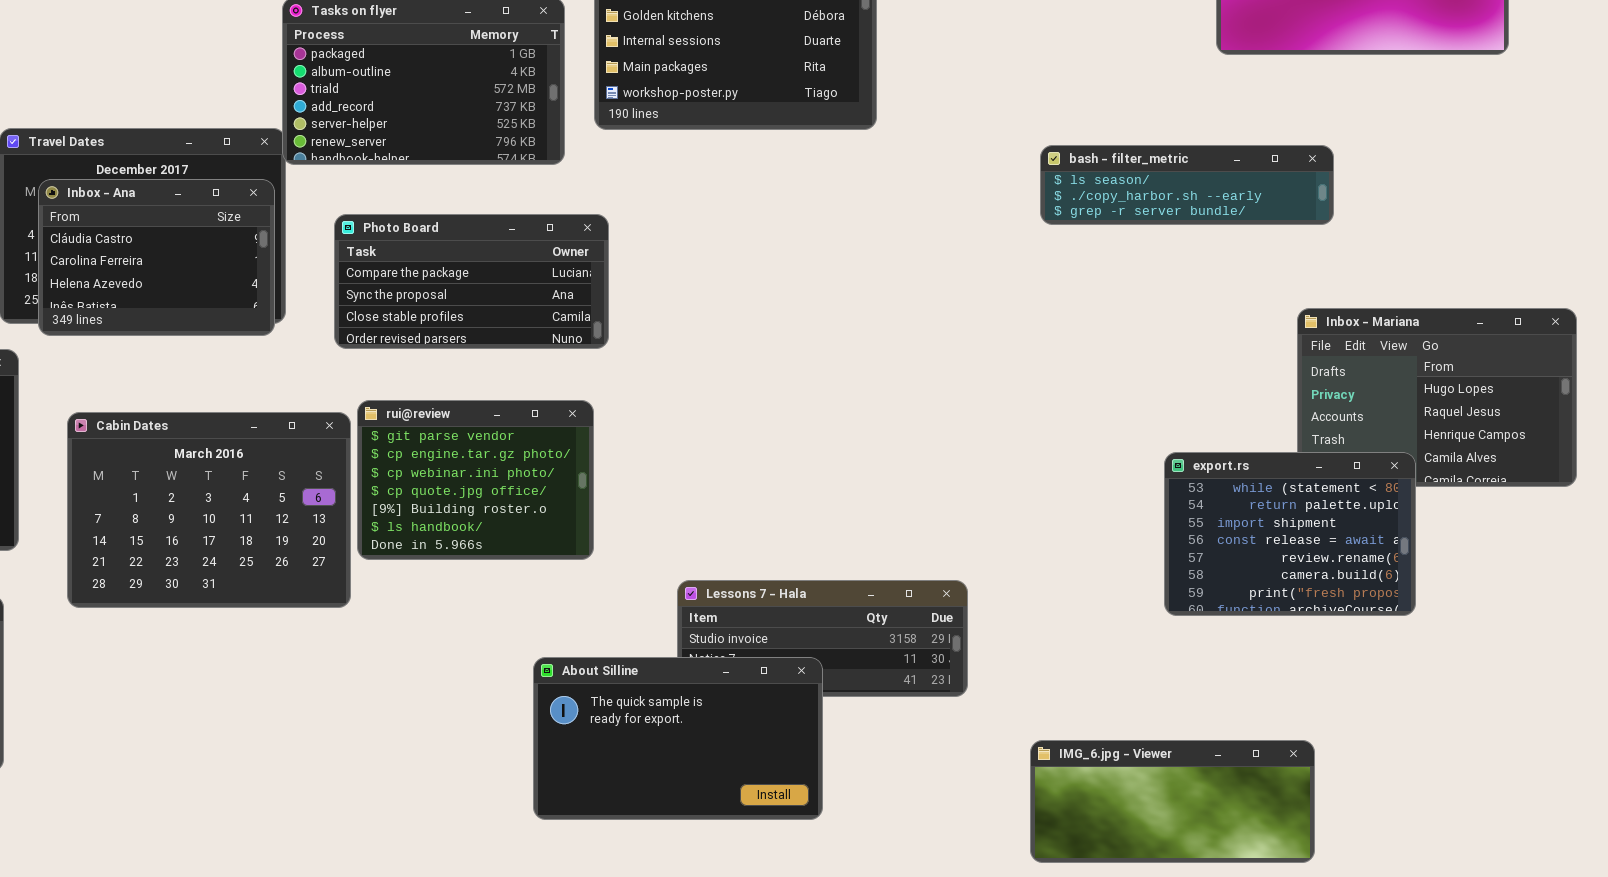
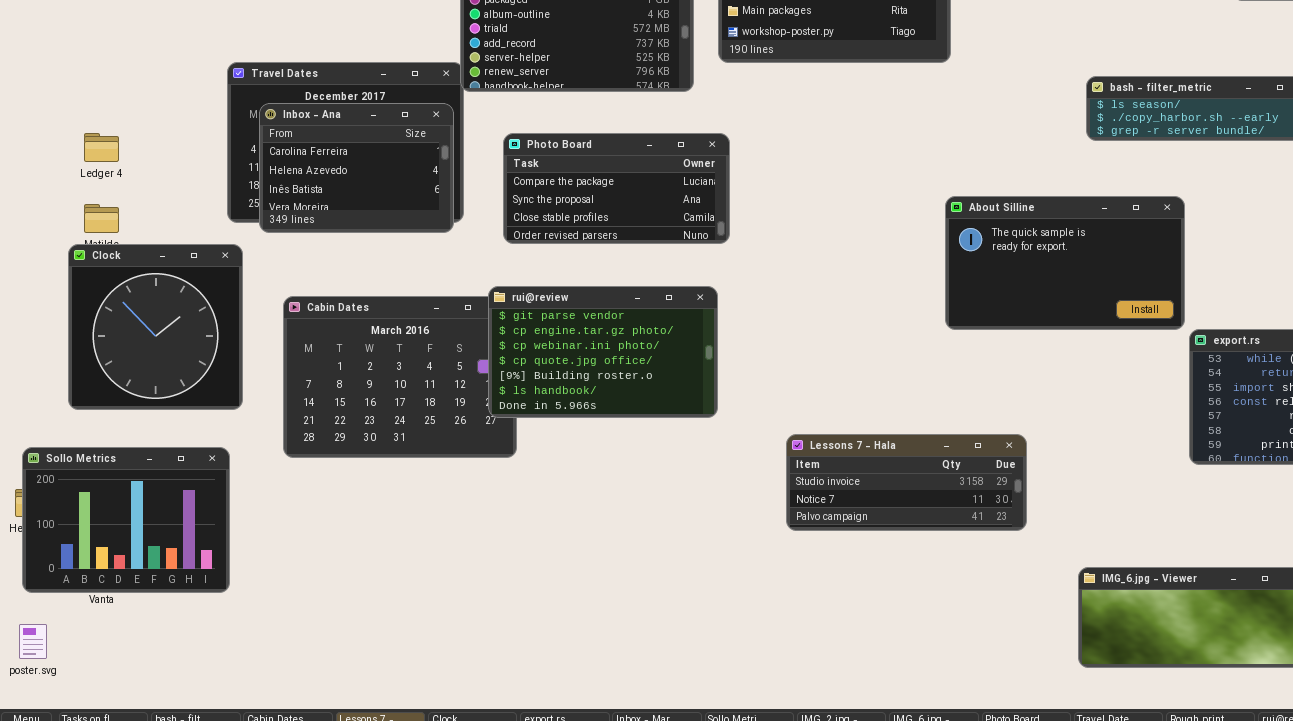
Inbox - Ana: [38,179,275,336] -> [259,103,454,233], scrolled down 1 row
rui@review: [357,400,594,560] -> [488,286,718,418], resized
About Silline: [533,657,823,820] -> [945,196,1185,330], moved

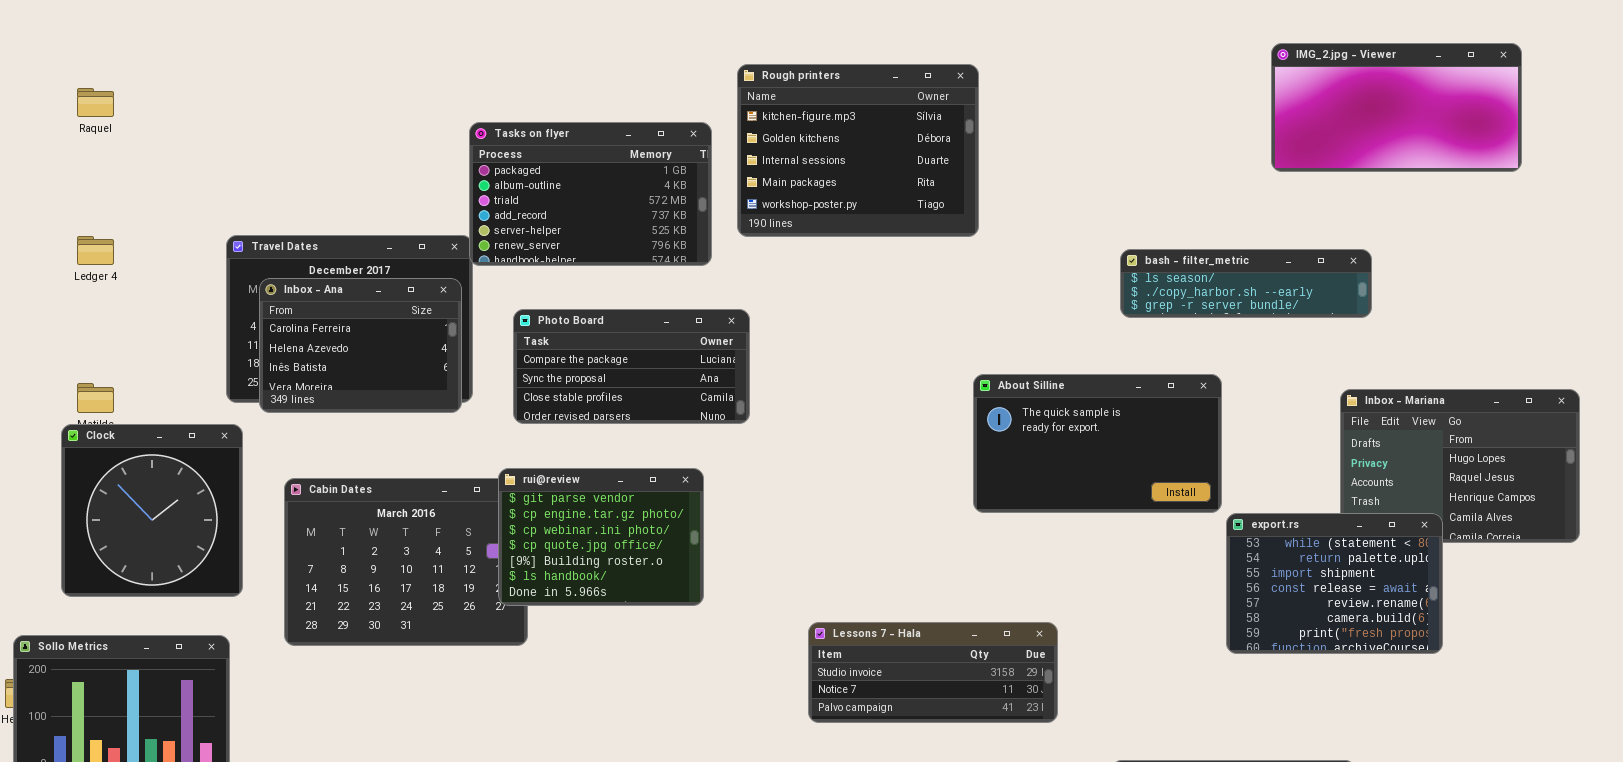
Ledger 4: [84,133,119,162] -> [77,236,114,265], moved
rui@review: [488,286,718,418] -> [498,468,704,606], resized

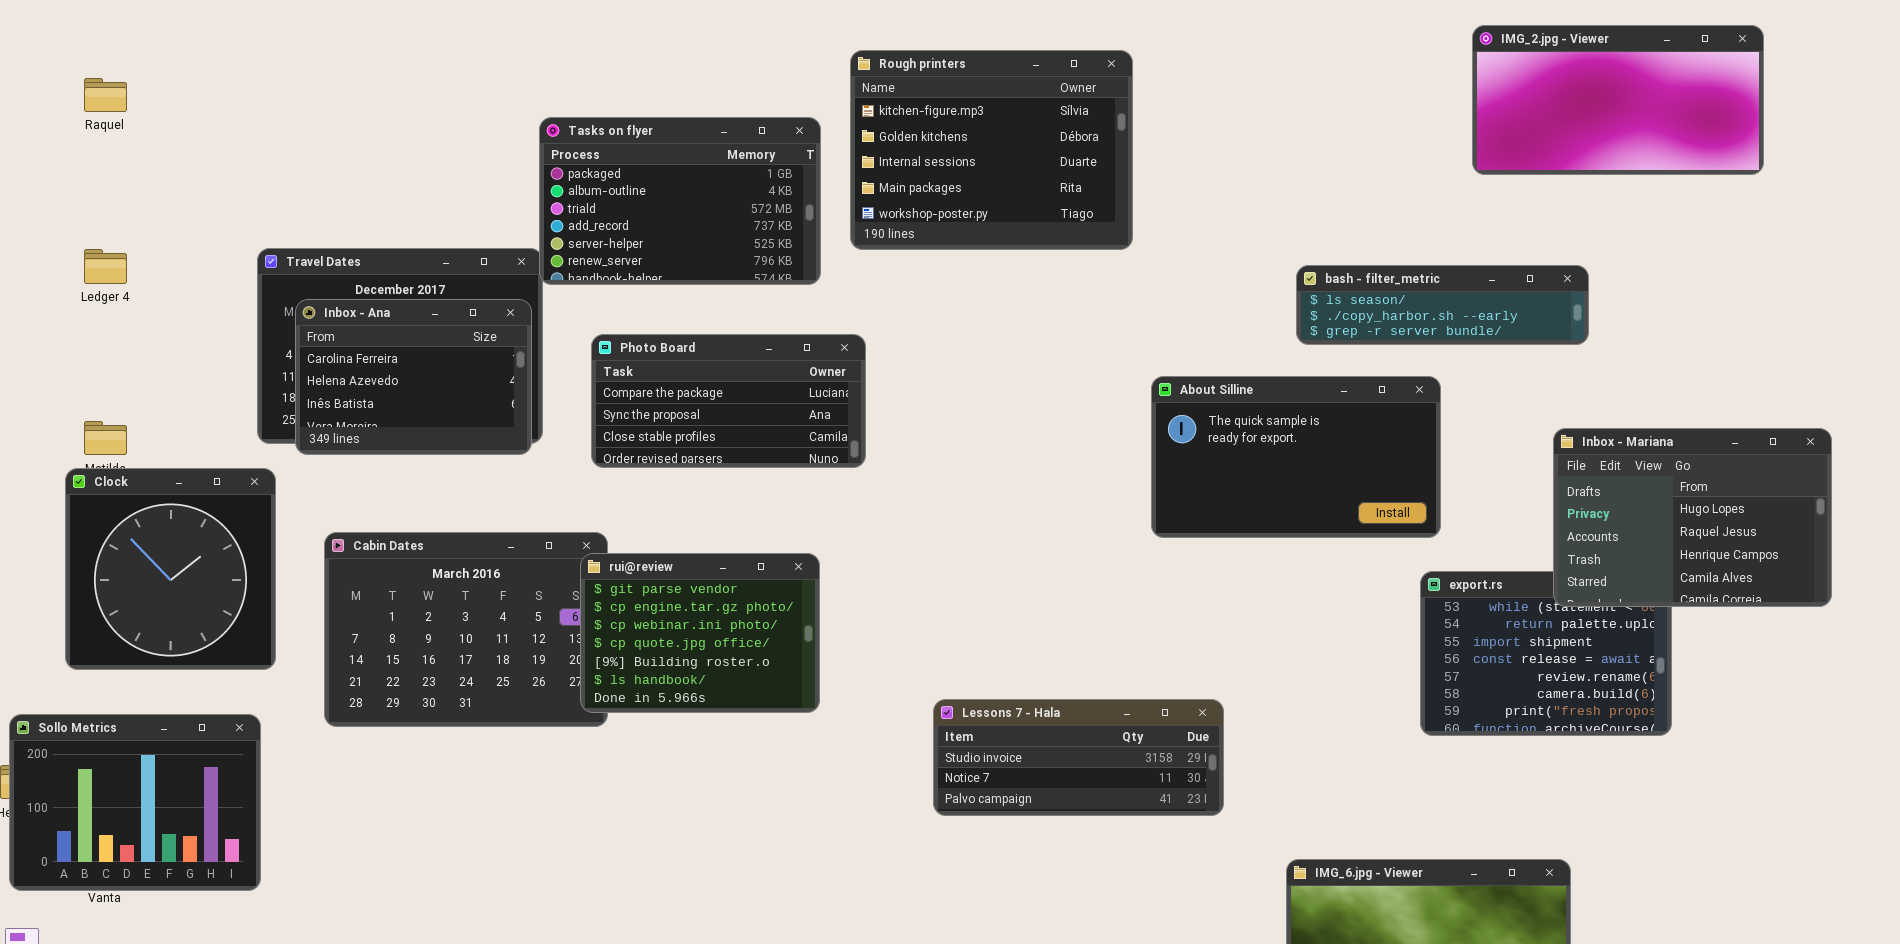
About Silline: [973,374,1222,513] -> [1151,376,1441,538], moved
Inbox - Mariana: [1340,389,1580,543] -> [1553,428,1832,607], raised
rui@review: [498,468,704,606] -> [580,553,820,713], moved

